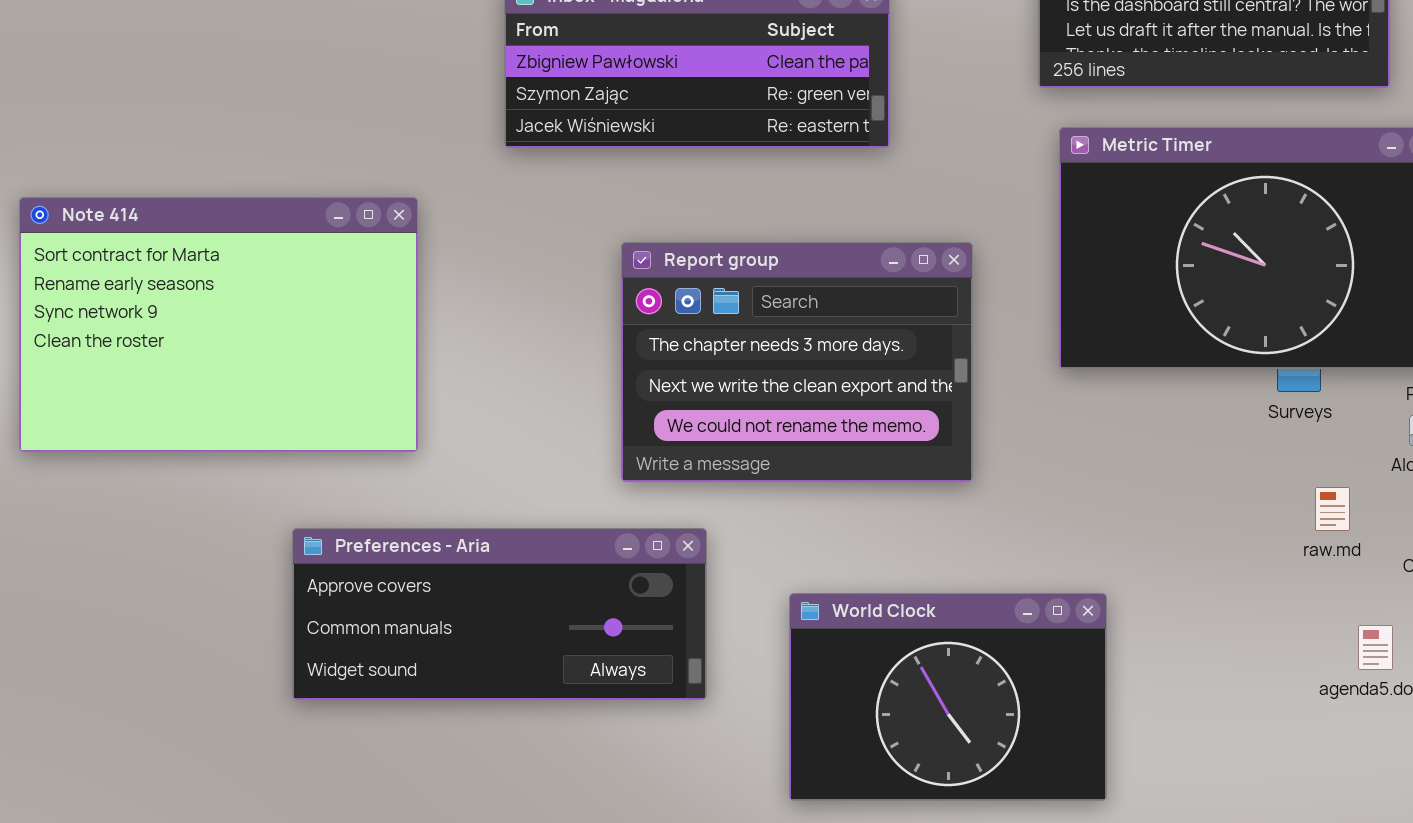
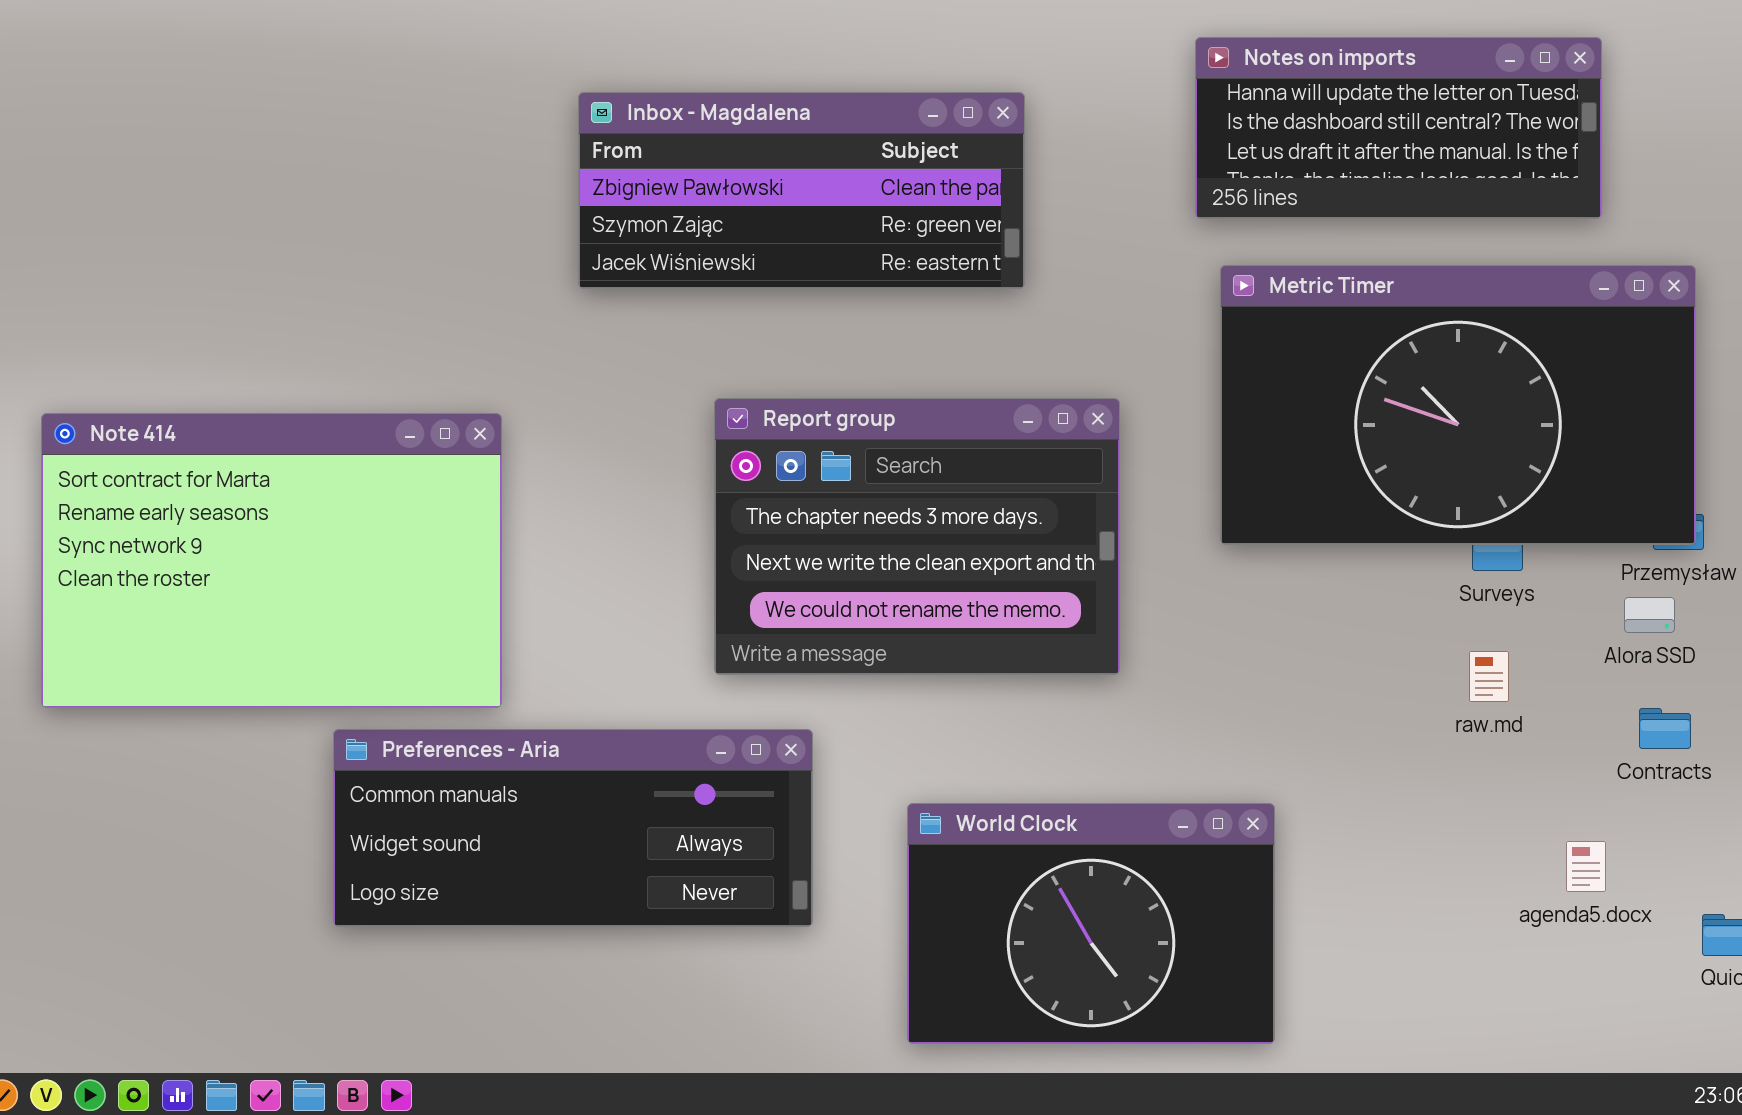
Note 414: [19,197,418,452] -> [41,413,502,708], moved
raw.md: [1315,487,1350,531] -> [1469,651,1509,702], moved
Preferences - Aria: [292,528,707,700] -> [333,729,813,927], scrolled down 1 row

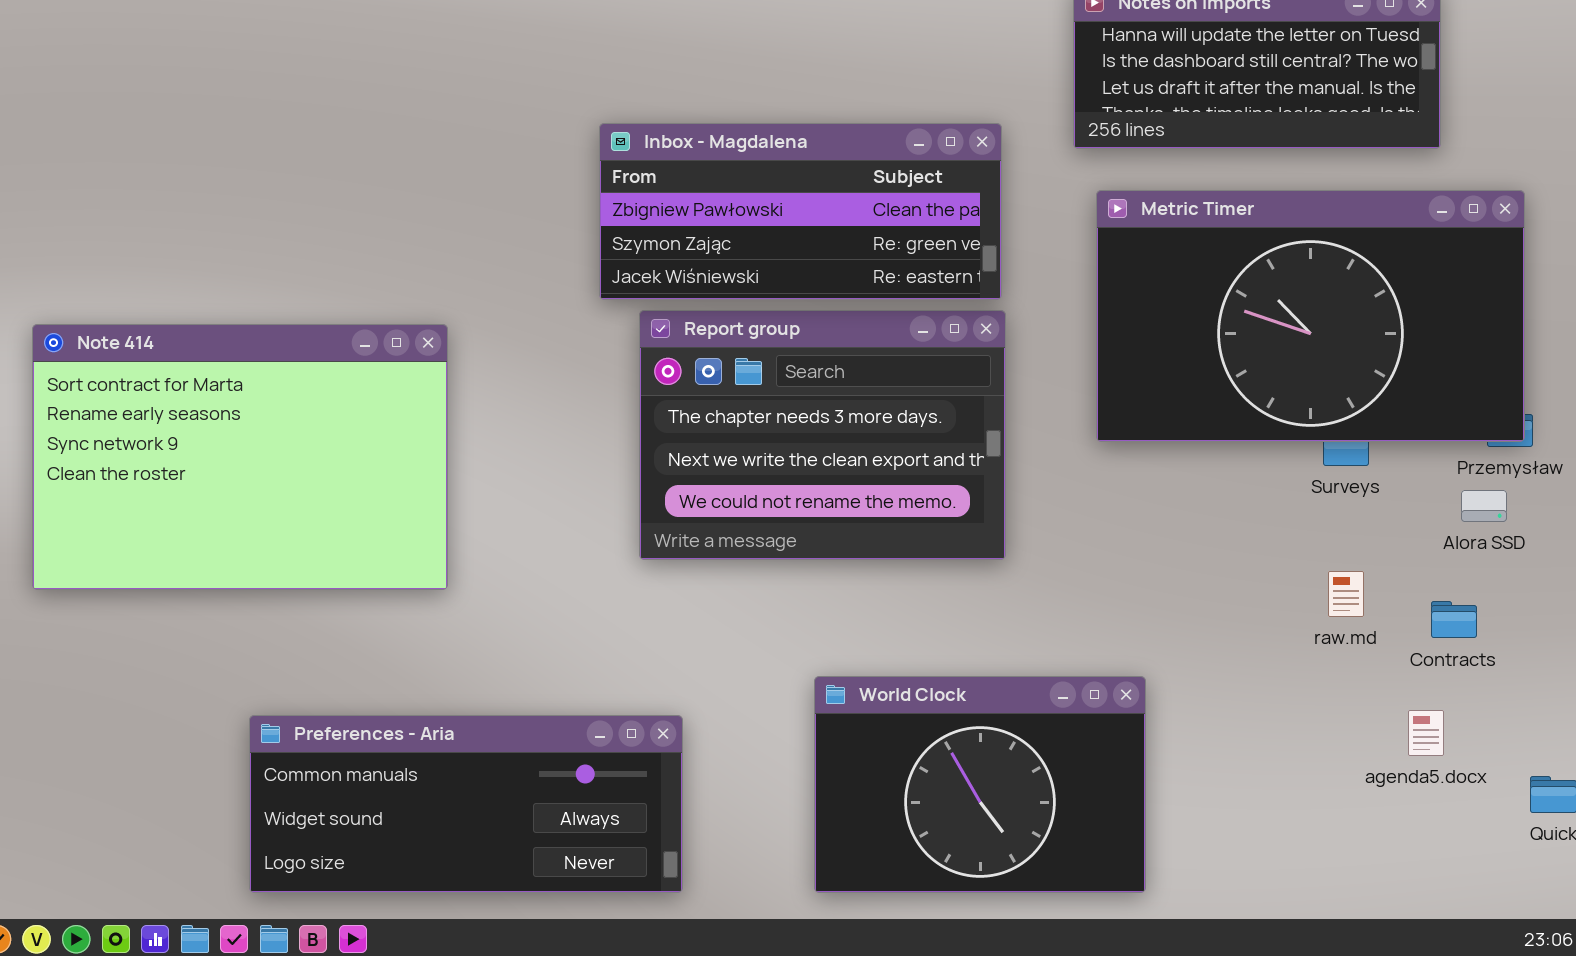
Inbox - Magdalena: [578,92,1025,289] -> [599,123,1002,300], moved
raw.md: [1469,651,1509,702] -> [1328,571,1364,617], moved
Contracts: [1639,708,1691,749] -> [1431,601,1477,638], moved
Preferences - Aria: [333,729,813,927] -> [249,715,683,893], moved

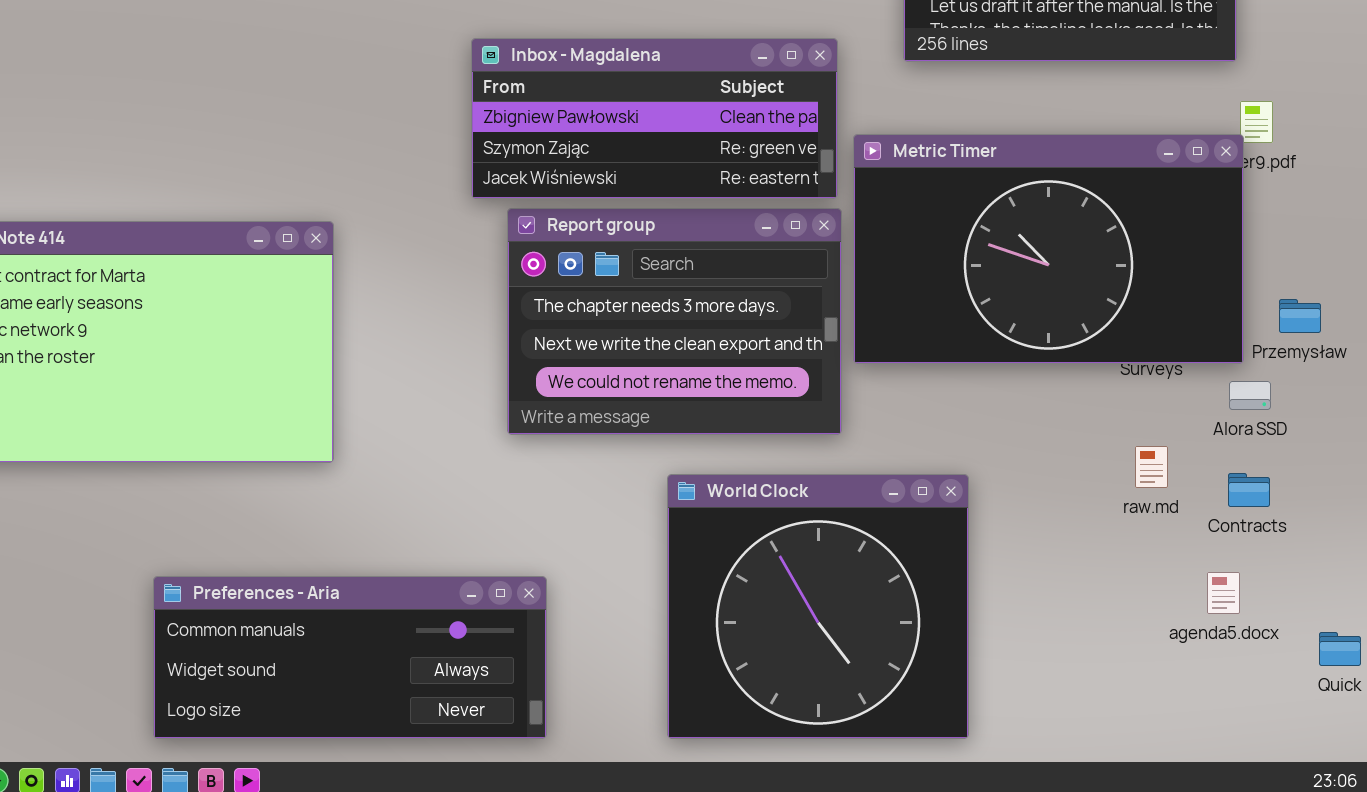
Metric Timer: [1096,190,1525,442] -> [853,134,1244,364], moved
Alora SSD: [1461,490,1507,522] -> [1229,381,1271,410], moved
World Clock: [814,676,1146,893] -> [667,474,969,739], resized

